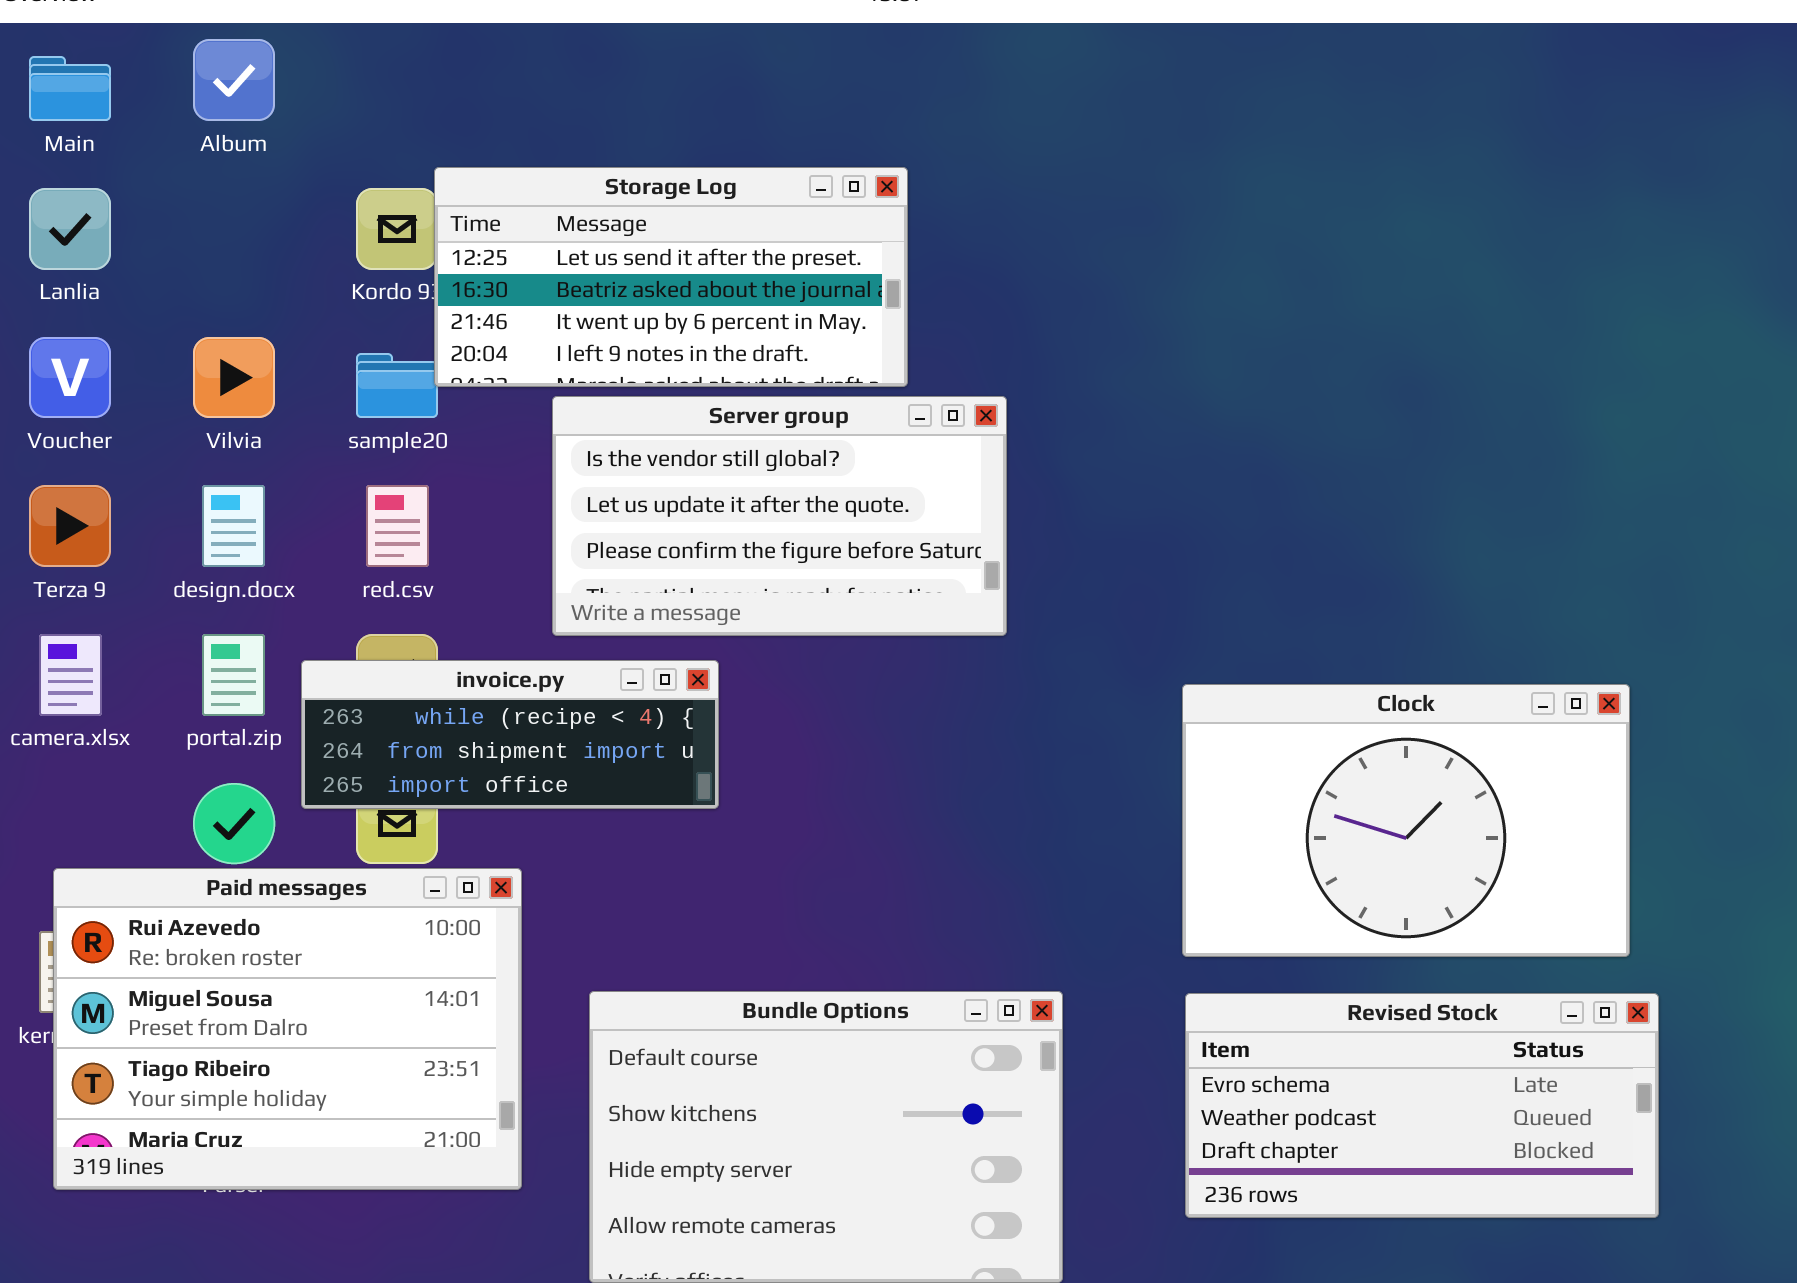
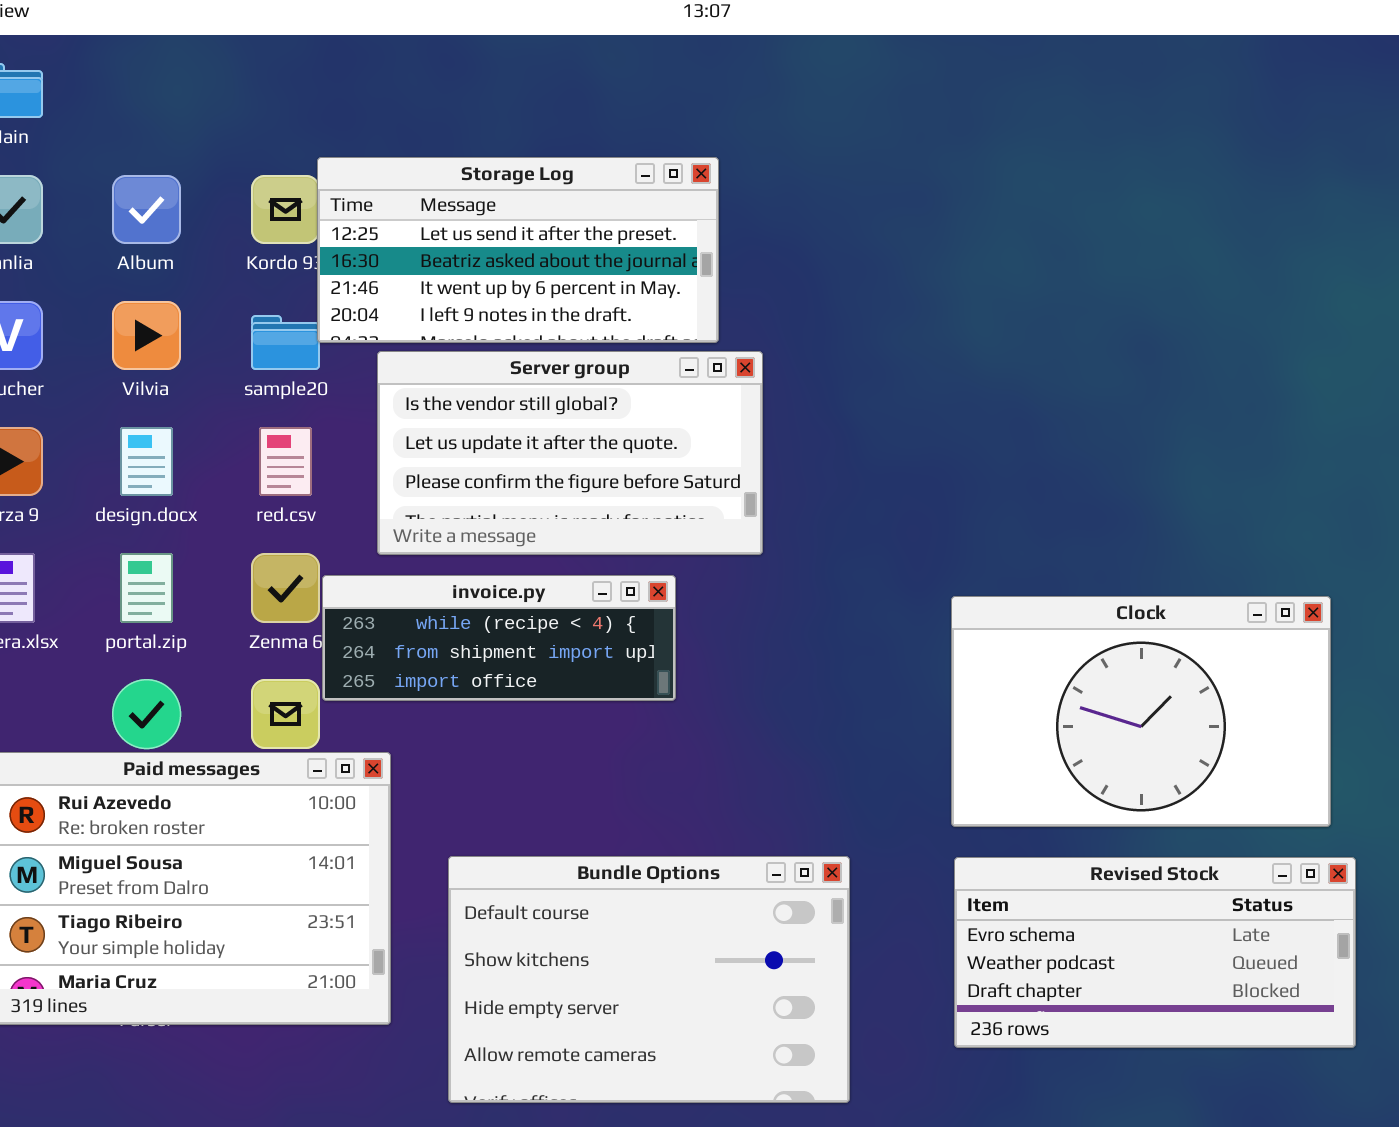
Album: [193,39,275,121] -> [112,175,181,244], moved
Server group: [552,396,1007,636] -> [377,351,763,555], moved
invoice.py: [301,660,719,809] -> [322,575,676,701], moved

